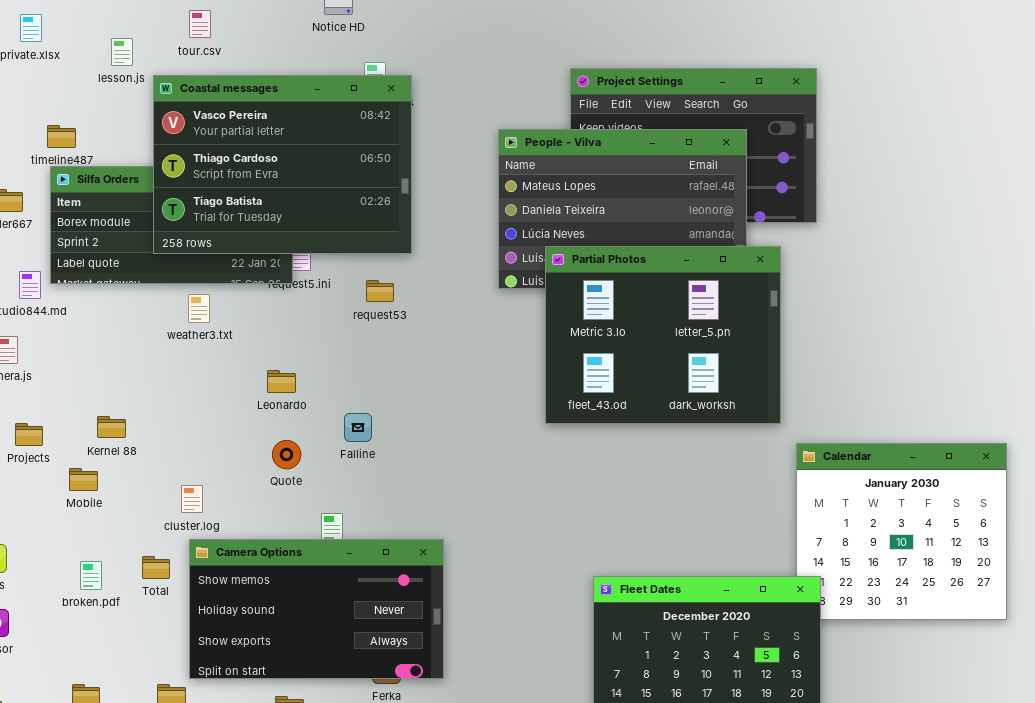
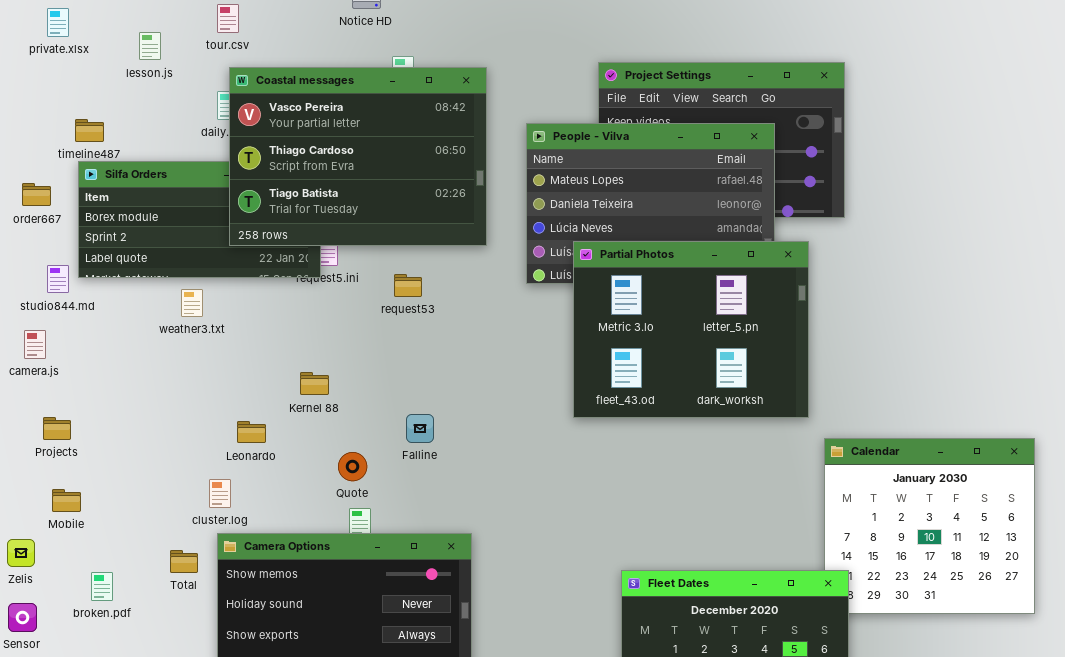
Coastal messages: [153,75,412,254] -> [229,67,487,246], moved
weather3.txt: [188,294,210,323] -> [181,289,203,317], moved
Leonardo: [267,370,296,393] -> [237,421,266,443], moved
Falline: [344,413,372,442] -> [406,414,434,443], moved
Kernel 88: [97,416,126,438] -> [300,372,329,395], moved
Quote: [272,440,301,469] -> [338,452,367,481], moved
Mobile: [69,468,98,491] -> [52,489,81,512], moved
broken.pdf: [80,561,102,590] -> [91,572,113,601], moved

